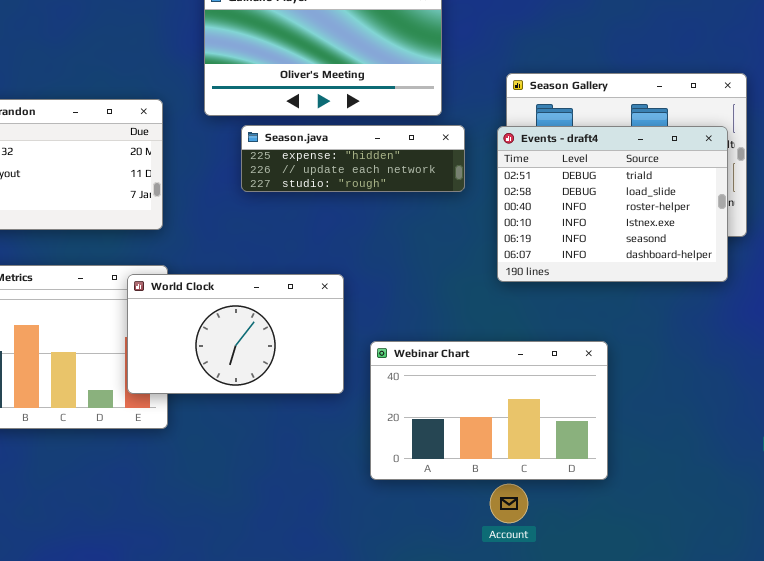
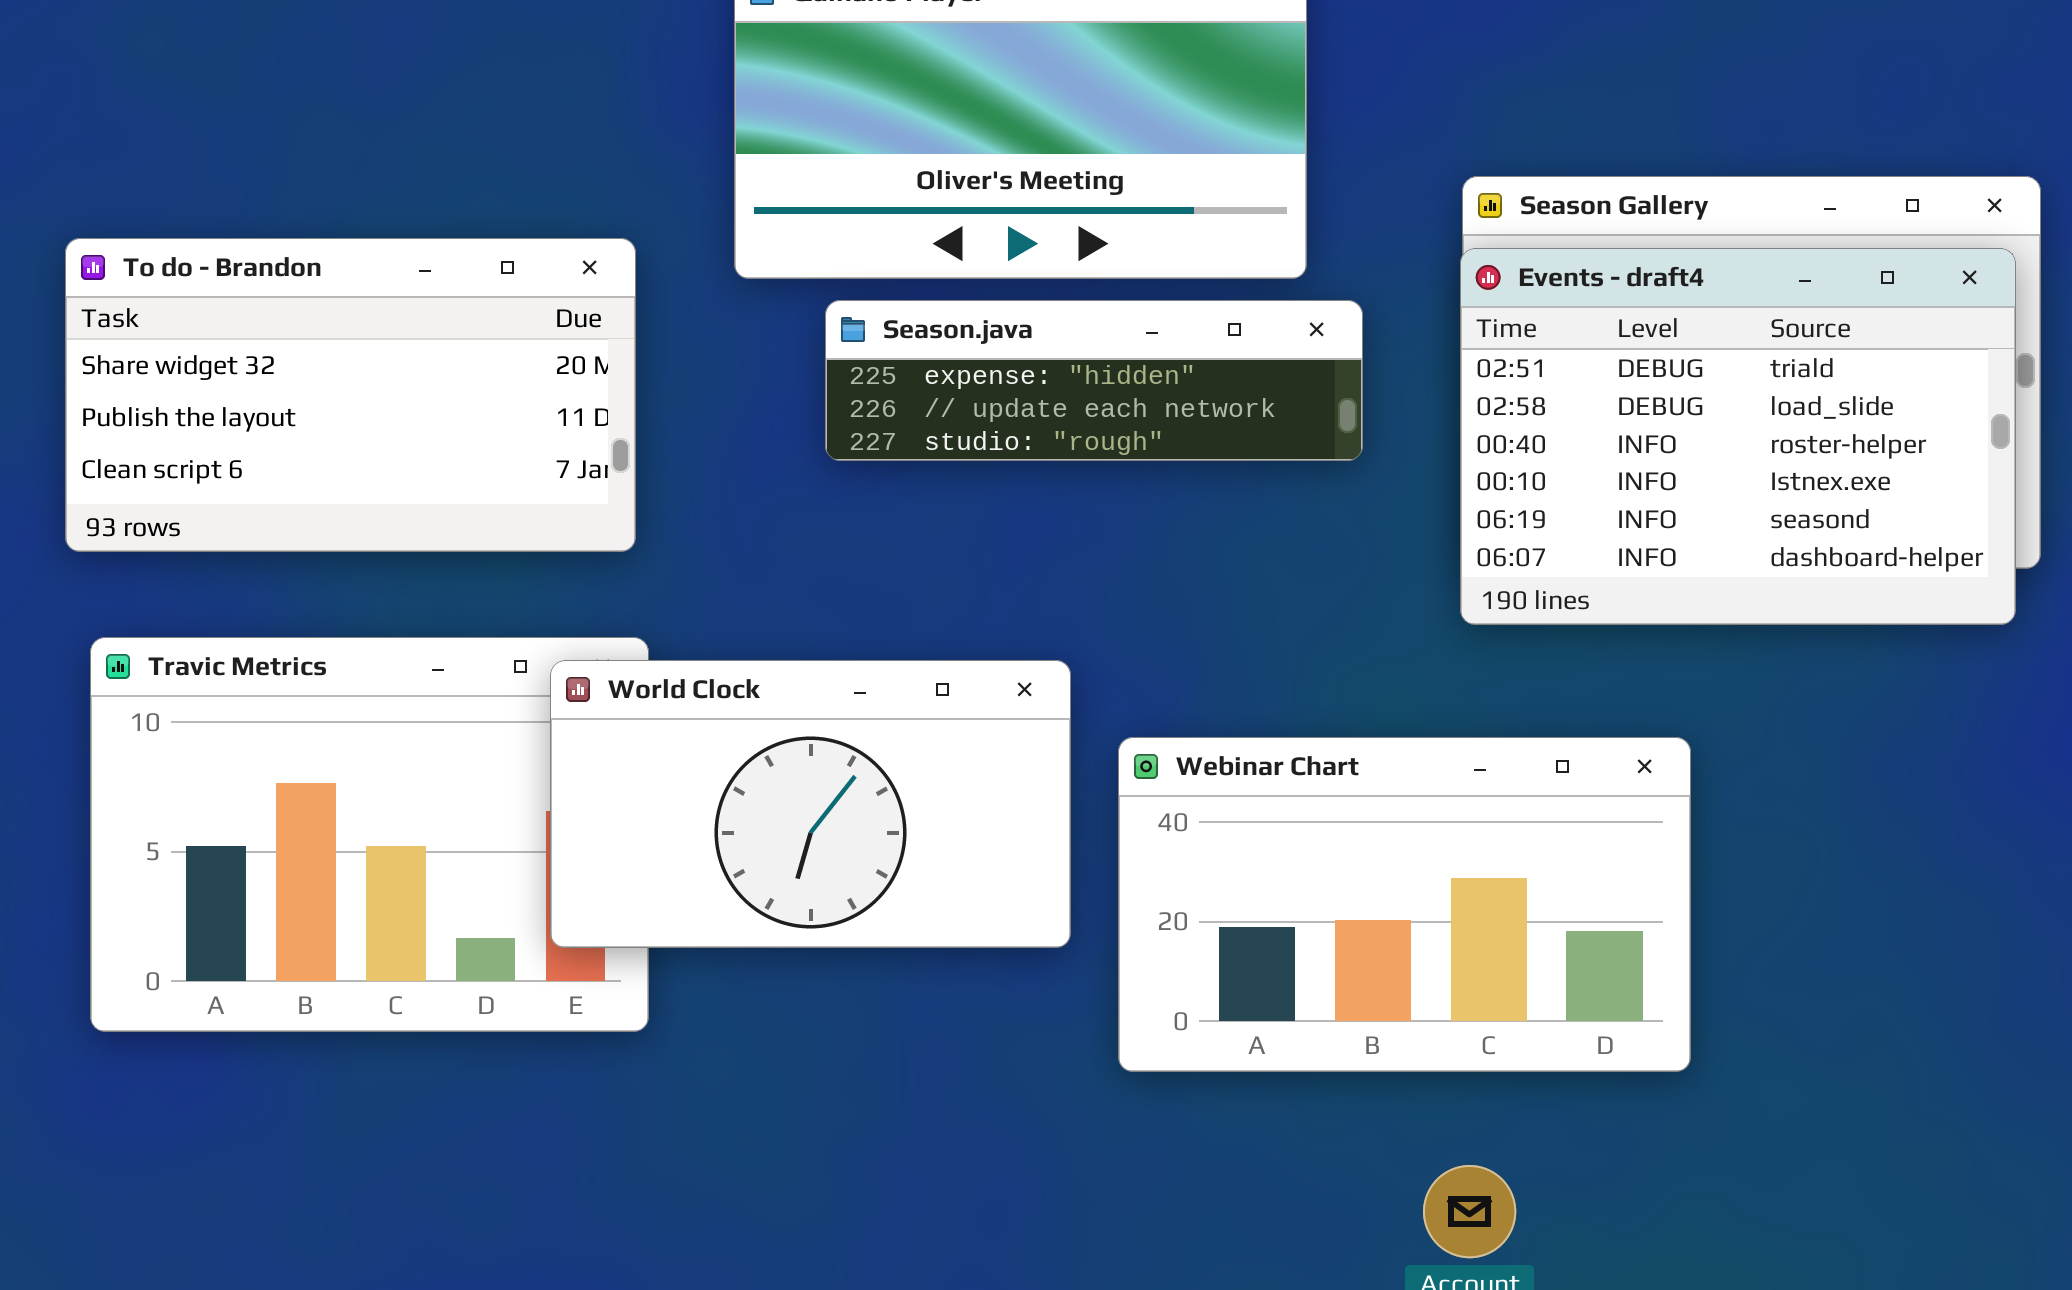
Events - draft4: [497,126,728,282] -> [1460,248,2016,625], moved
Webinar Chart: [370,341,608,480] -> [1118,737,1691,1072], moved

